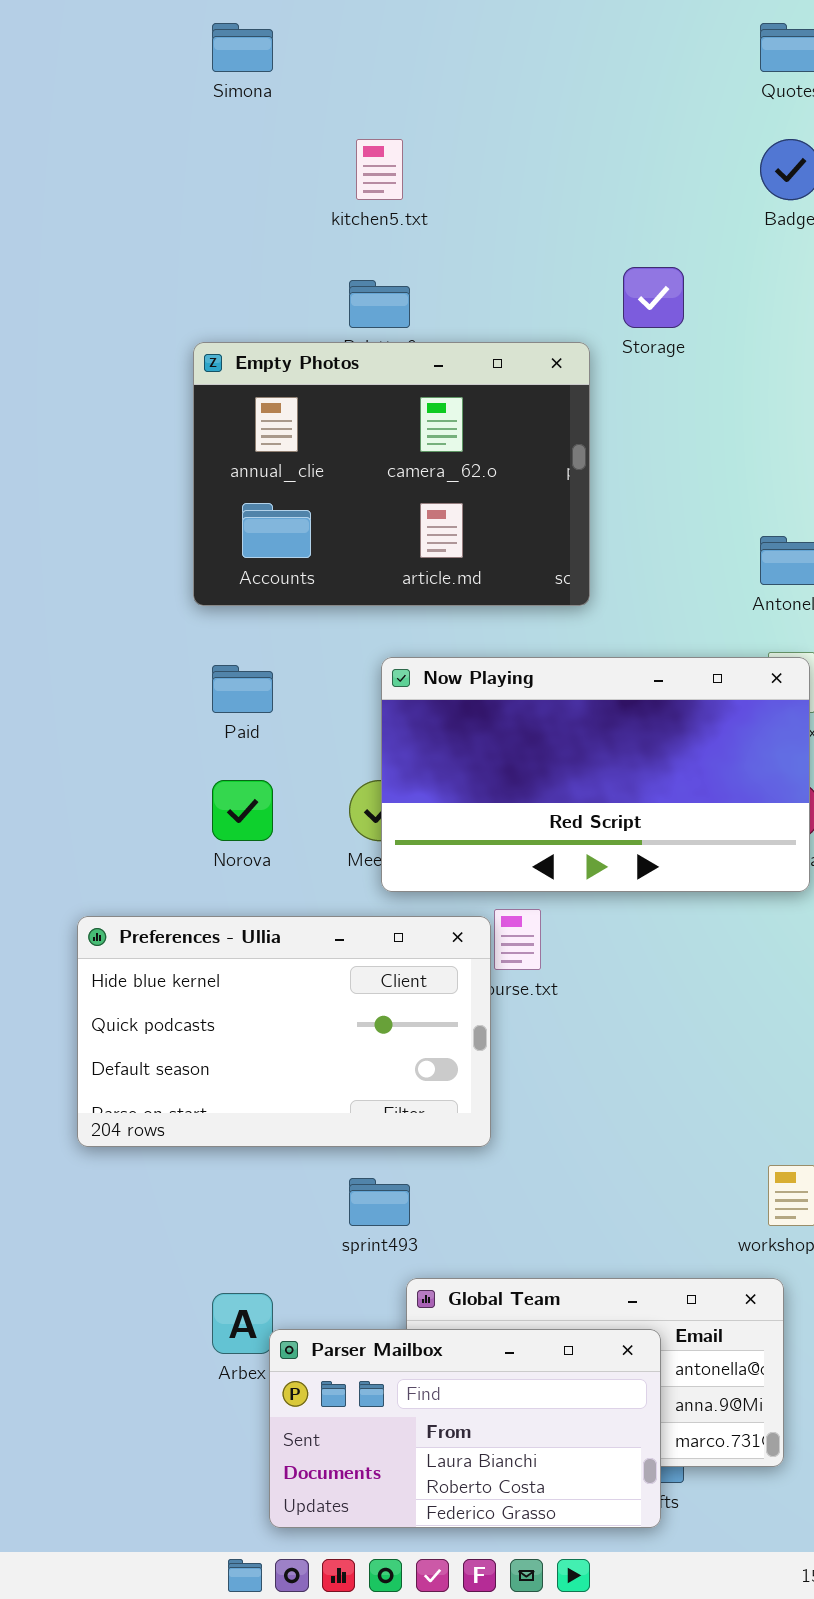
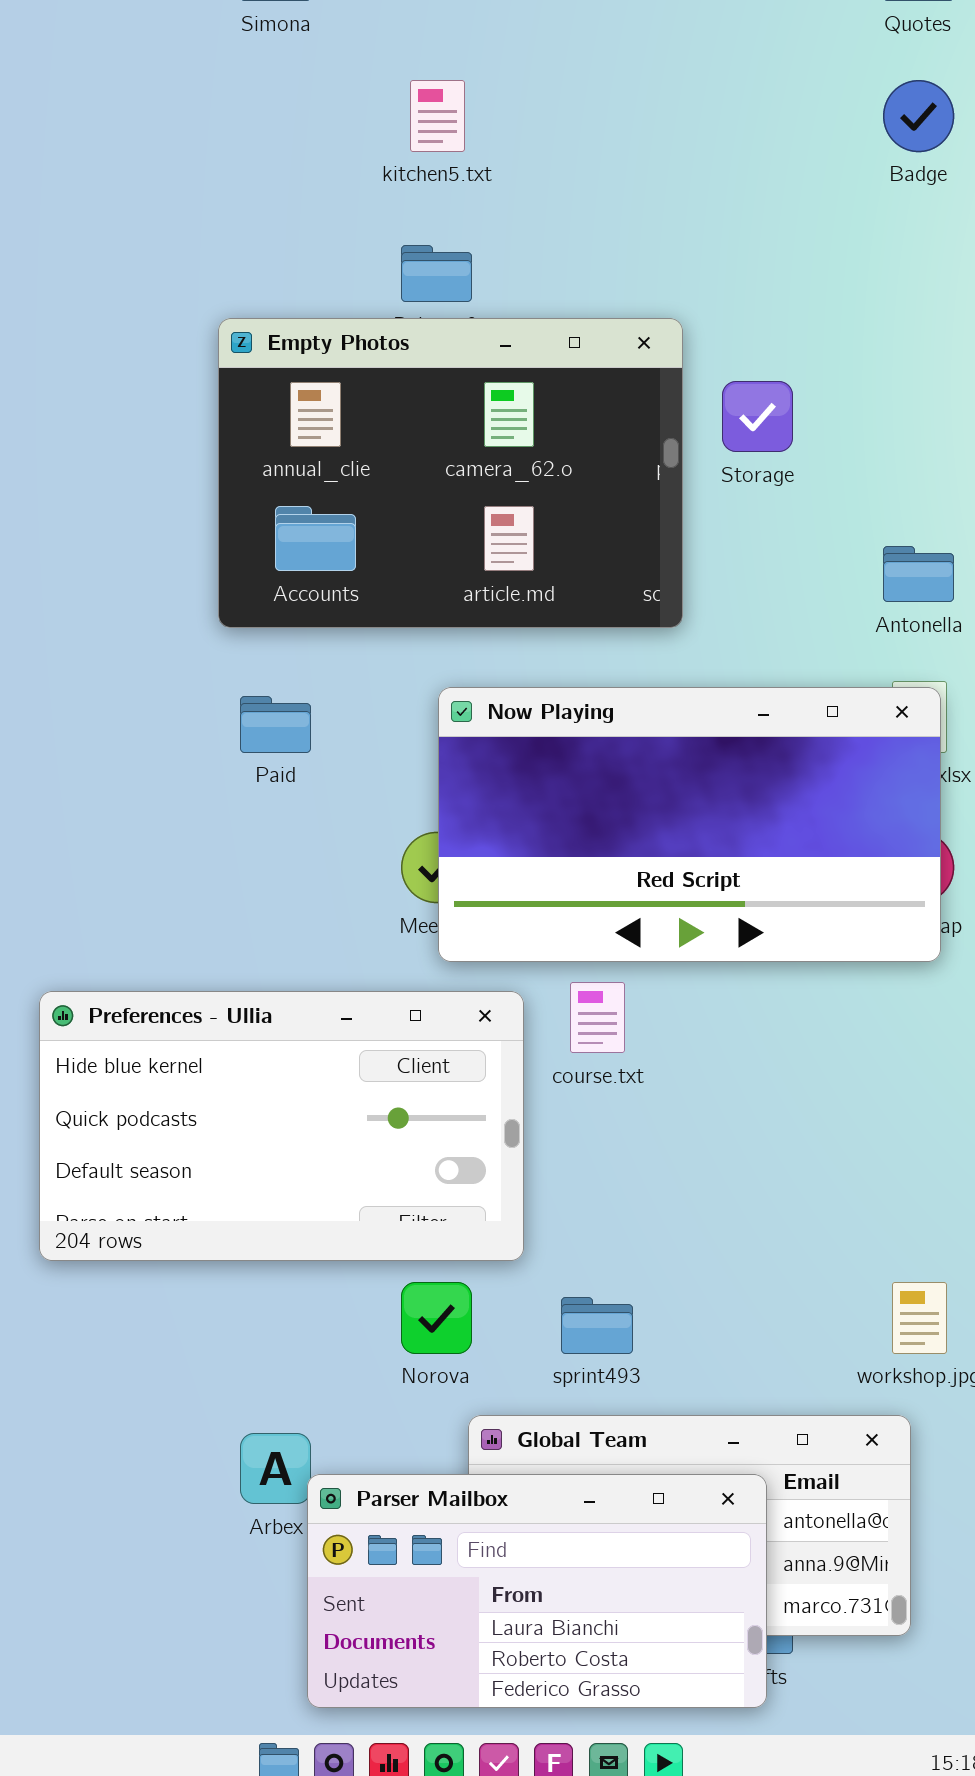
Storage: [623,267,684,328] -> [722,381,793,452], moved
Norova: [212,780,273,841] -> [401,1282,472,1354], moved
Preferences - Ullia: [77,916,491,1147] -> [39,991,524,1261], moved
sprint493: [349,1178,410,1226] -> [561,1297,633,1354], moved

